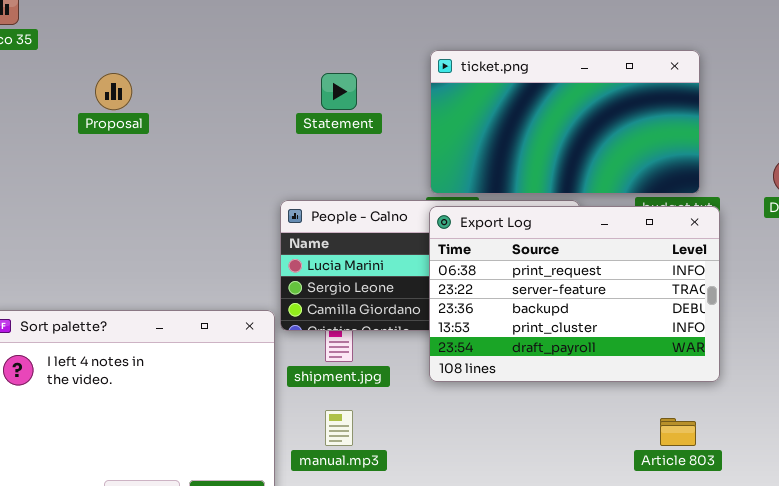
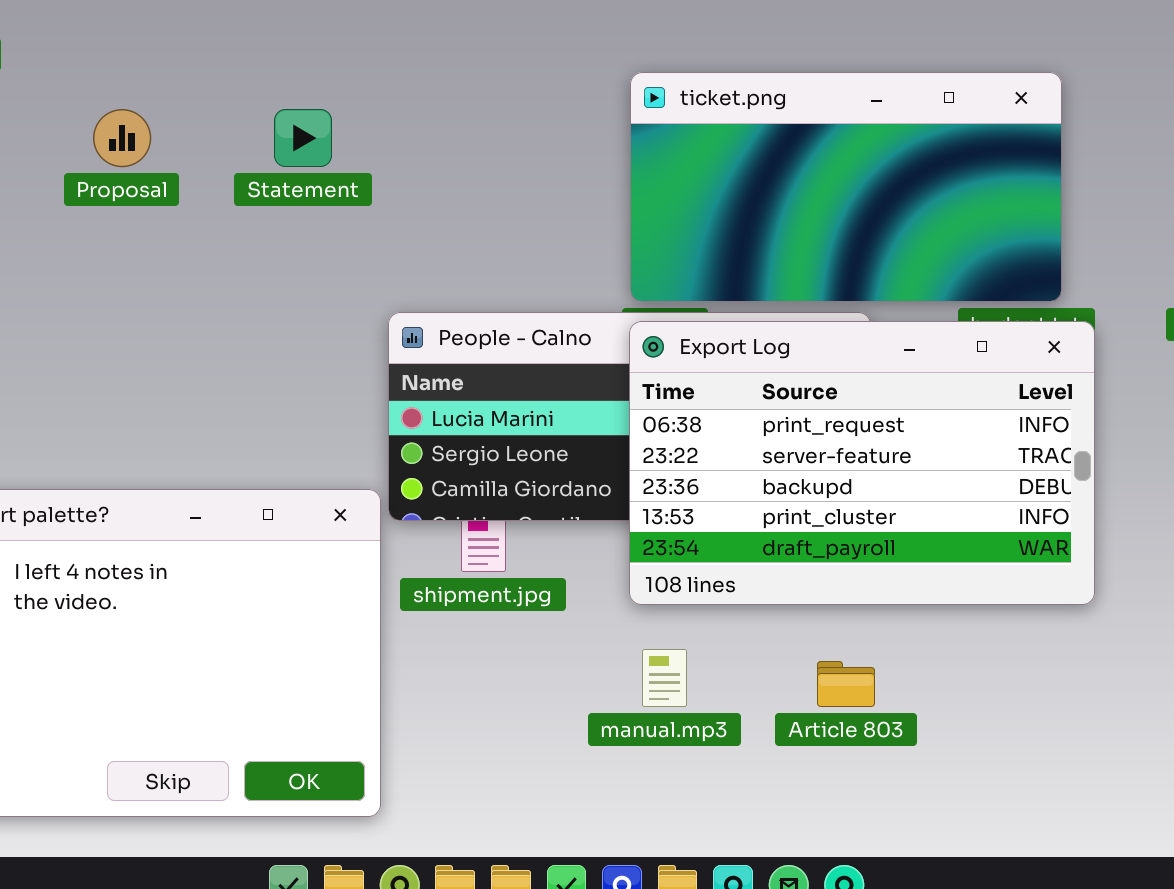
Statement: [321,73,357,110] -> [274,109,332,167], moved
manual.mp3: [325,410,353,446] -> [642,649,687,707], moved
Article 803: [660,418,696,446] -> [817,661,875,707], moved

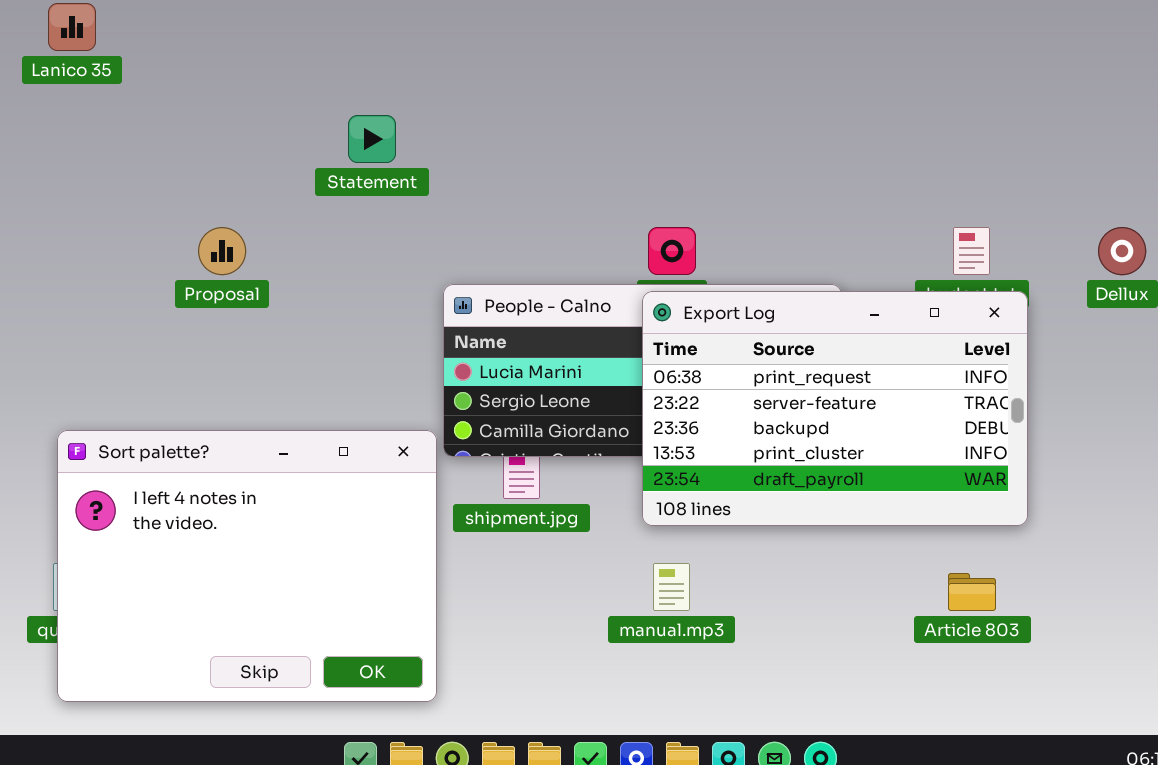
ticket.png: [630,72,1062,302] -> none, closed
Proposal: [93,109,151,167] -> [198,227,246,275], moved
Article 803: [817,661,875,707] -> [948,573,996,611], moved

